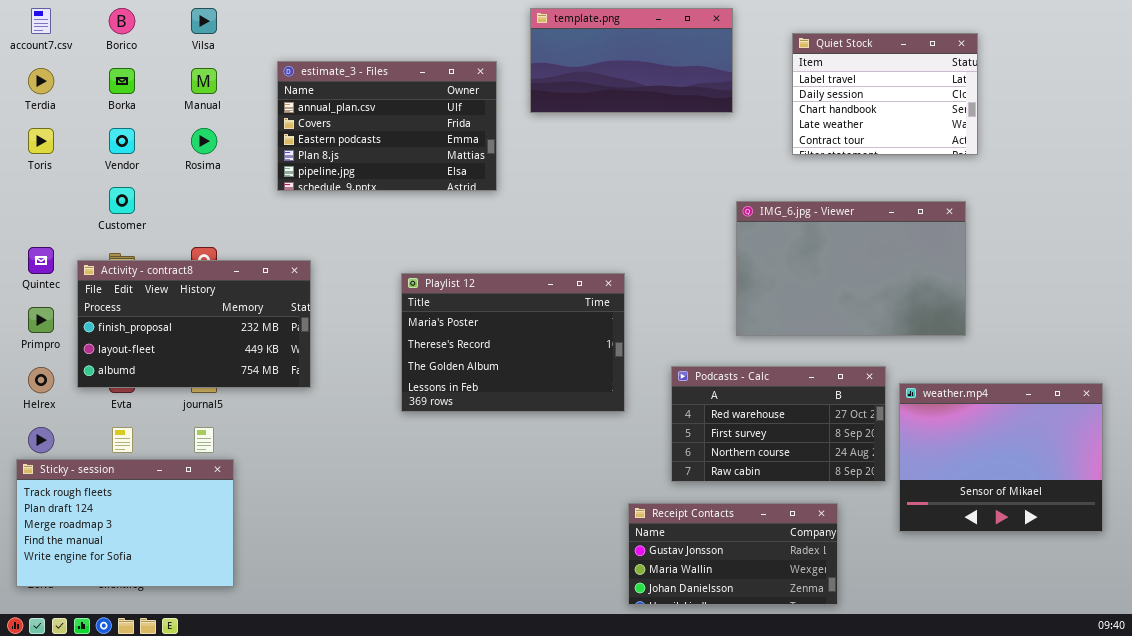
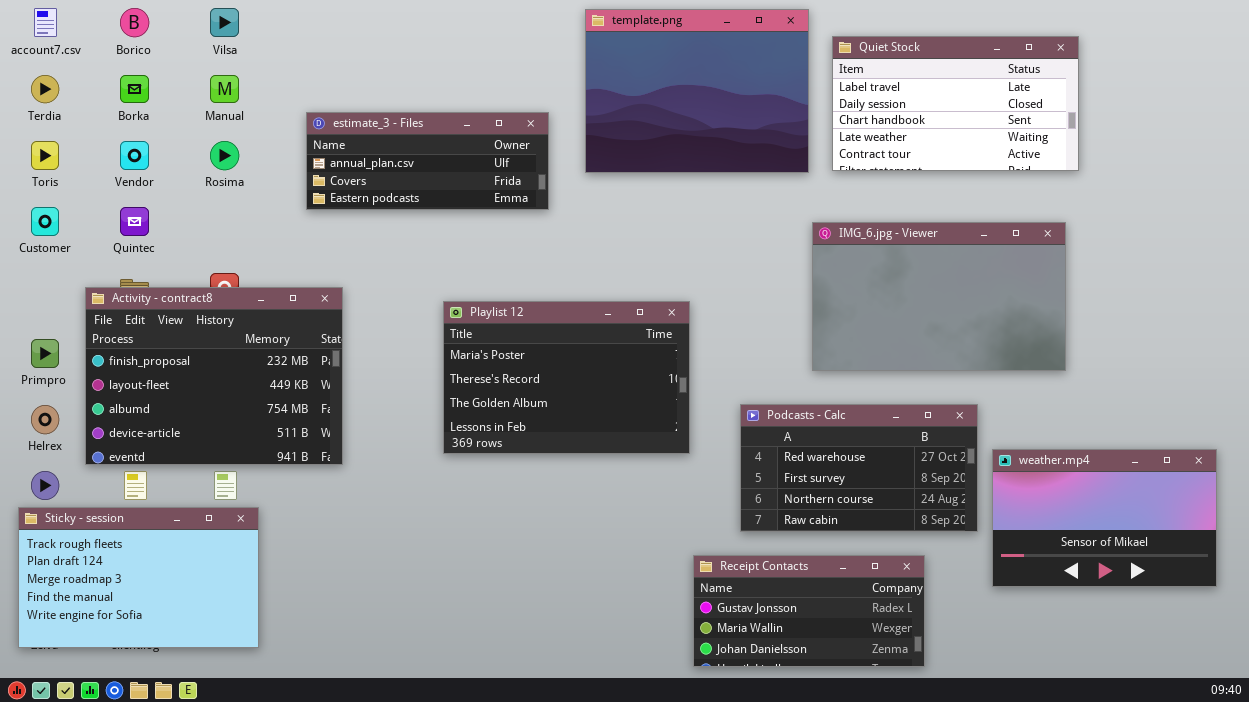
template.png: [530,8,733,113] -> [585,9,809,173], resized
Quiet Stock: [792,33,978,155] -> [832,36,1079,171], resized
estimate_3 - Files: [277,61,497,191] -> [306,112,549,210], resized
Customer: [109,187,135,214] -> [31,207,59,236], moved
Quintec: [28,247,54,274] -> [120,207,149,236], moved
Activity - contract8: [77,260,311,388] -> [85,287,343,465], resized
weather.mp4: [899,383,1103,532] -> [992,449,1217,587], resized

